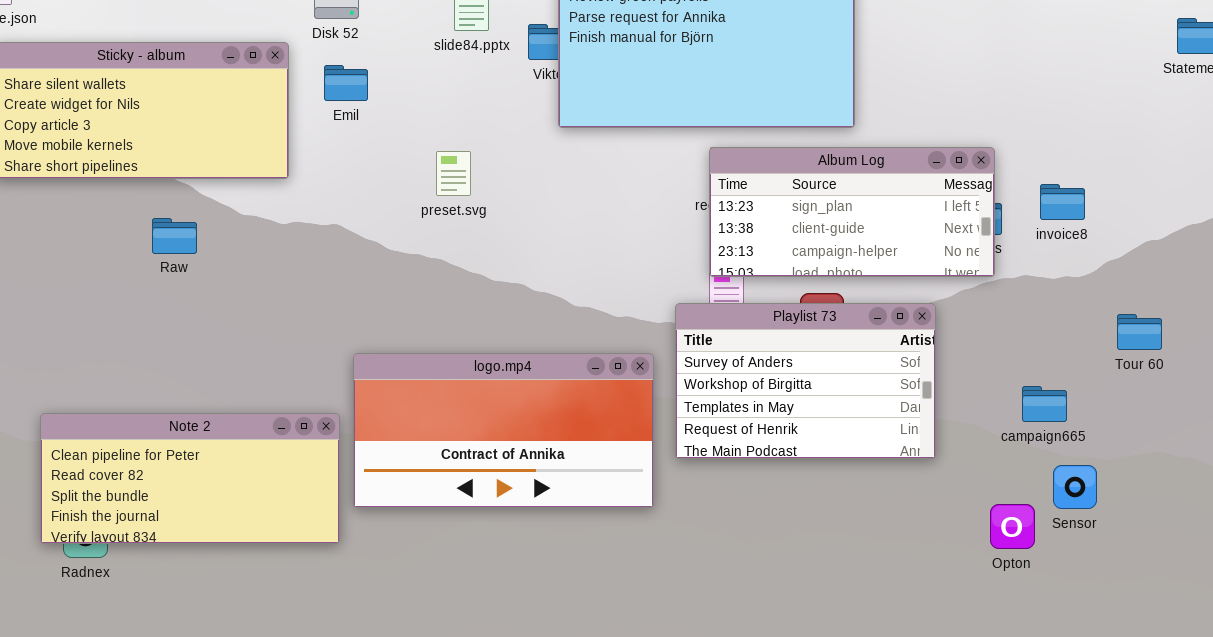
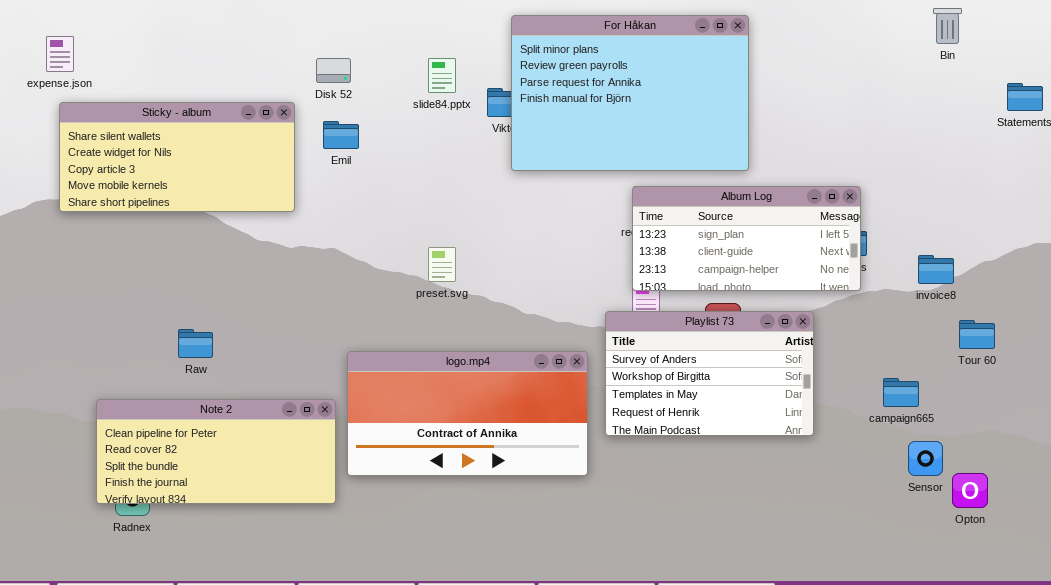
preset.svg: [436,151,471,196] -> [428,247,456,282], moved
invoice8: [1040,184,1085,220] -> [918,255,954,284], moved
Raw: [152,218,197,254] -> [178,329,213,358], moved
Opton: [990,504,1035,549] -> [952,473,988,508], moved

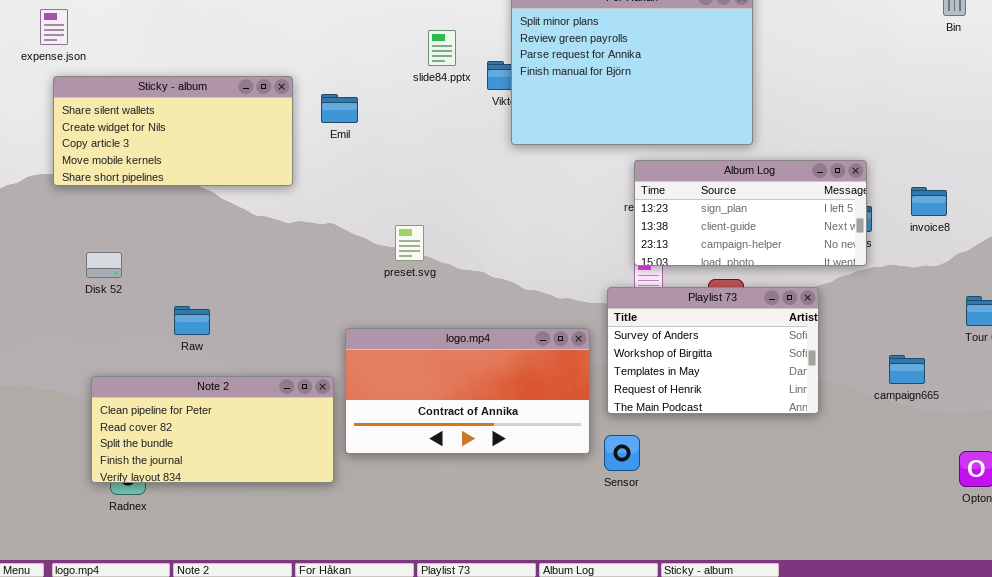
Disk 52: [316,58,351,83] -> [86,252,122,278], moved
preset.svg: [428,247,456,282] -> [395,225,424,261], moved
invoice8: [918,255,954,284] -> [911,187,947,216], moved
Sensor: [908,441,943,476] -> [604,435,640,471], moved

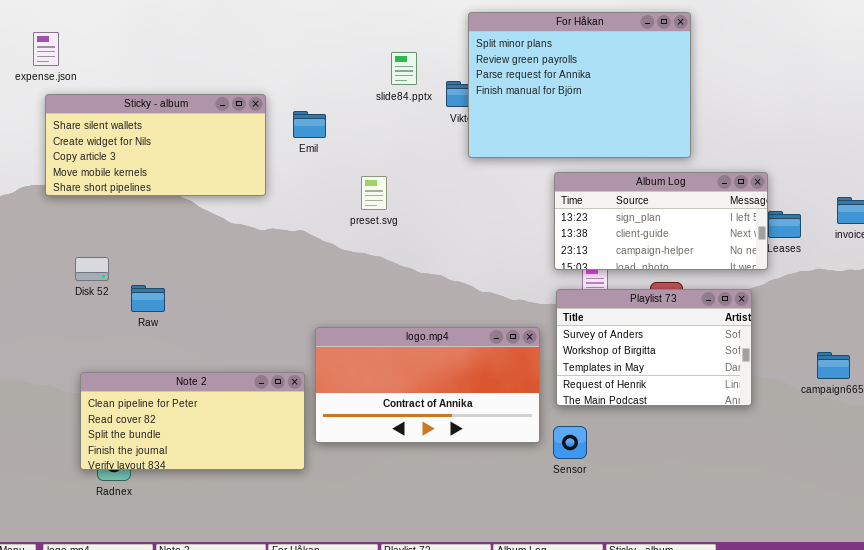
Album Log: [634,160,867,266] -> [554,172,768,270], moved
preset.svg: [395,225,424,261] -> [361,176,387,210], moved
Raw: [174,306,210,335] -> [131,285,165,312], moved

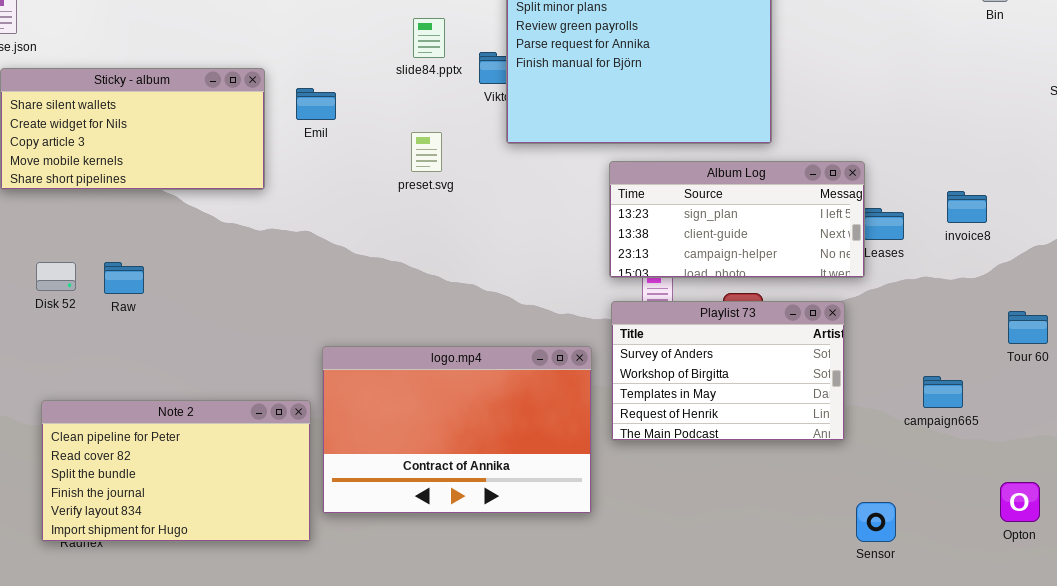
preset.svg: [361,176,387,210] -> [411,132,442,172], moved
Raw: [131,285,165,312] -> [104,262,144,294], moved
logo.mp4: [315,327,540,443] -> [322,346,592,514], resized
Note 2: [80,372,305,470] -> [41,400,311,542], resized
Sensor: [553,426,587,459] -> [856,502,896,542], moved

